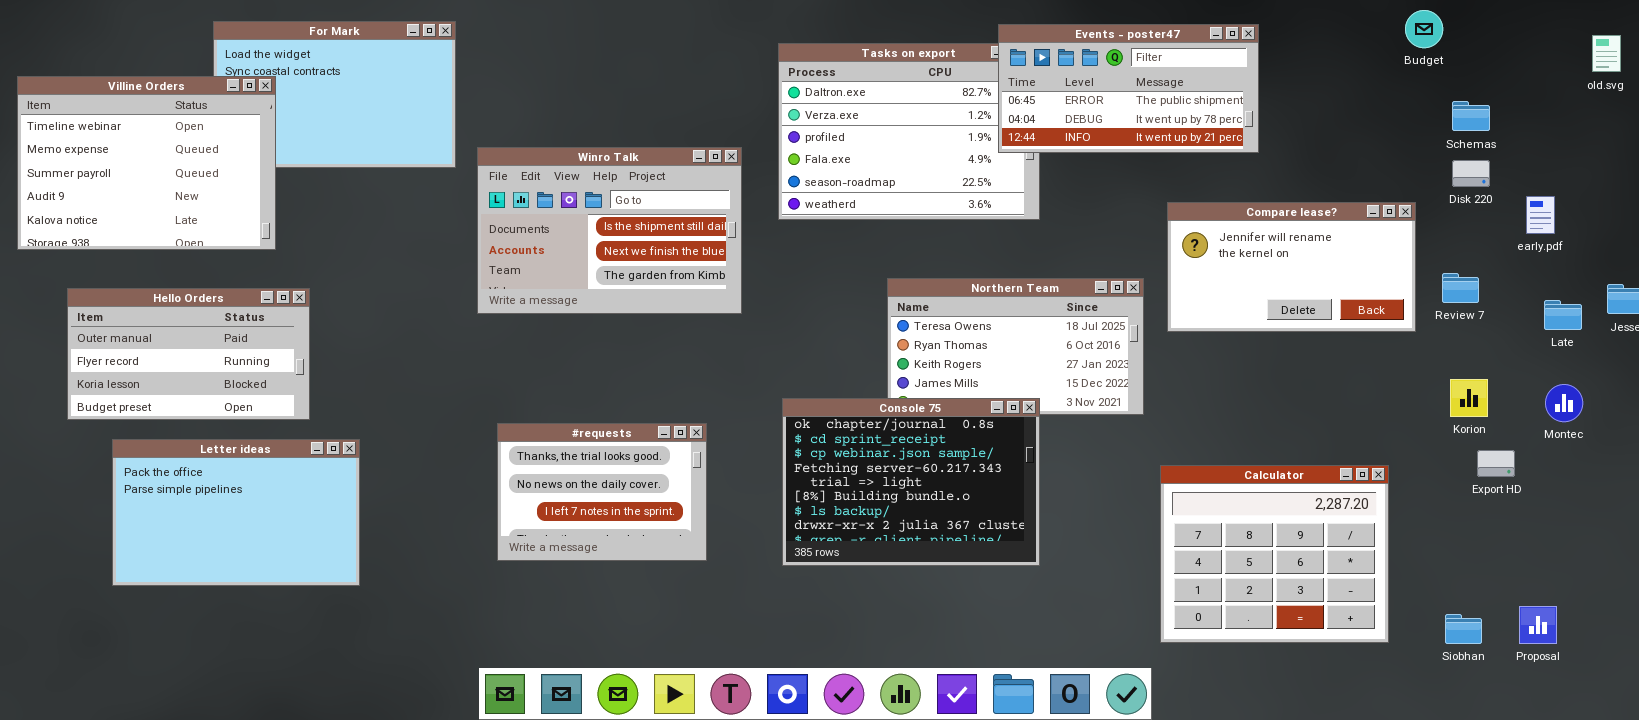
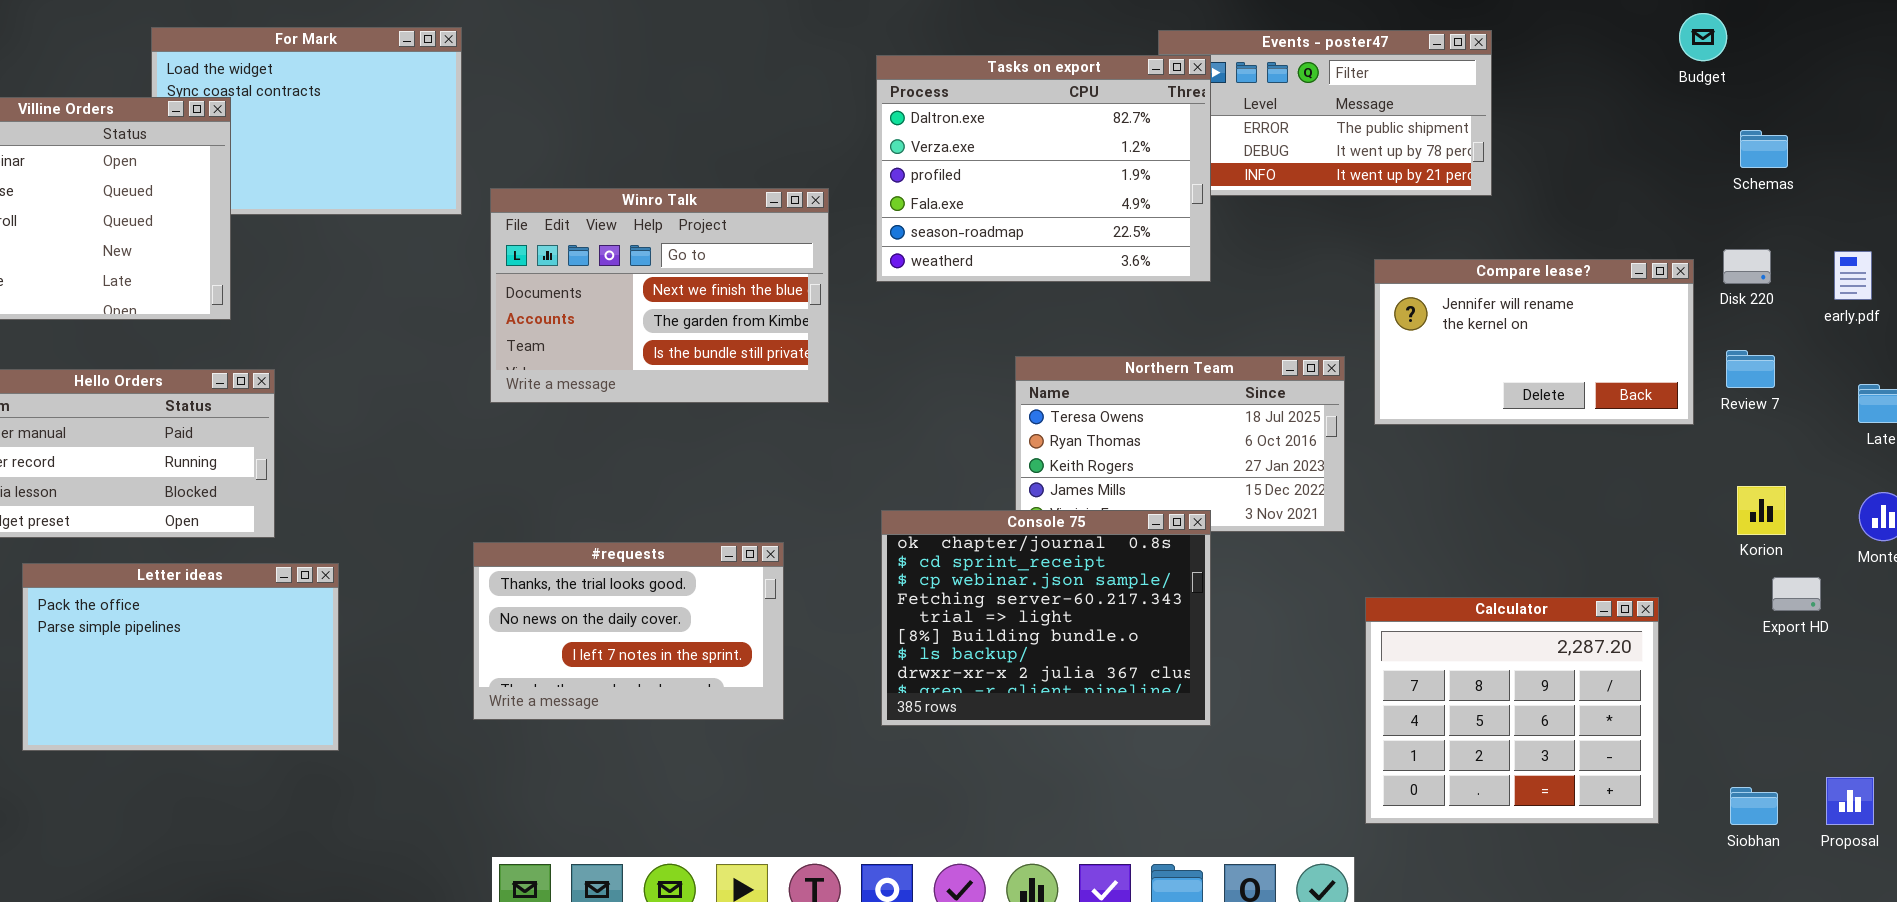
Tasks on export: [778,43,1040,220] -> [876,55,1211,282], raised
Winro Talk: [477,147,742,314] -> [490,188,829,403], scrolled down 1 row
Disk 220: [1452,160,1490,187] -> [1723,249,1771,284], moved
#requests: [497,423,707,561] -> [473,542,784,720], resized

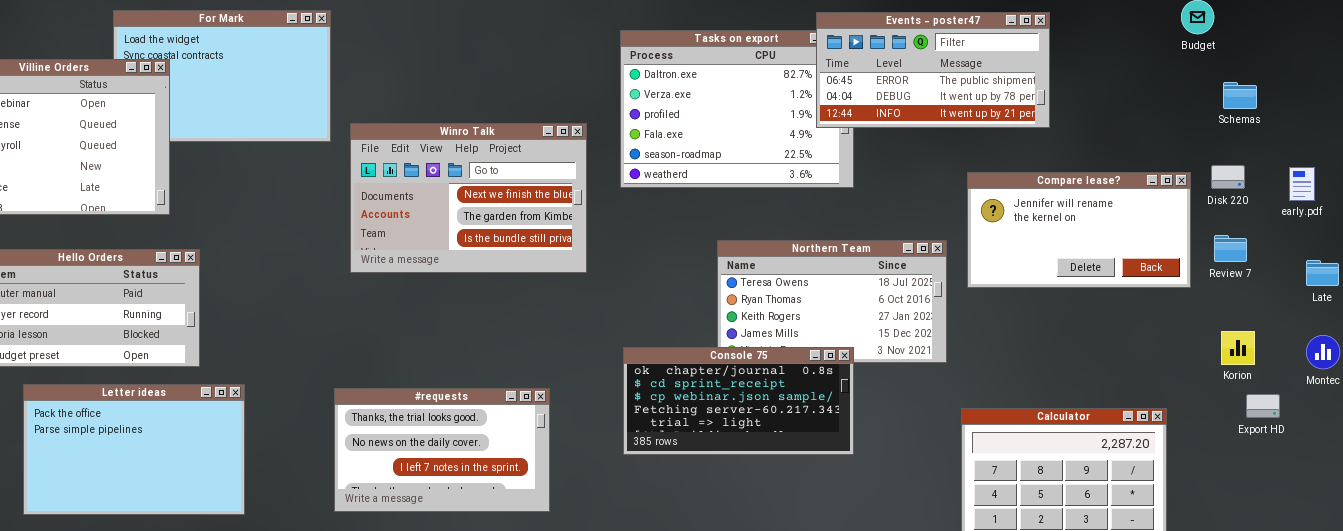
Events - poster47: [1158,30,1492,196] -> [816,12,1050,128], raised
Console 75: [881,510,1211,726] -> [623,347,854,455], resized
#requests: [473,542,784,720] -> [334,388,550,512], moved

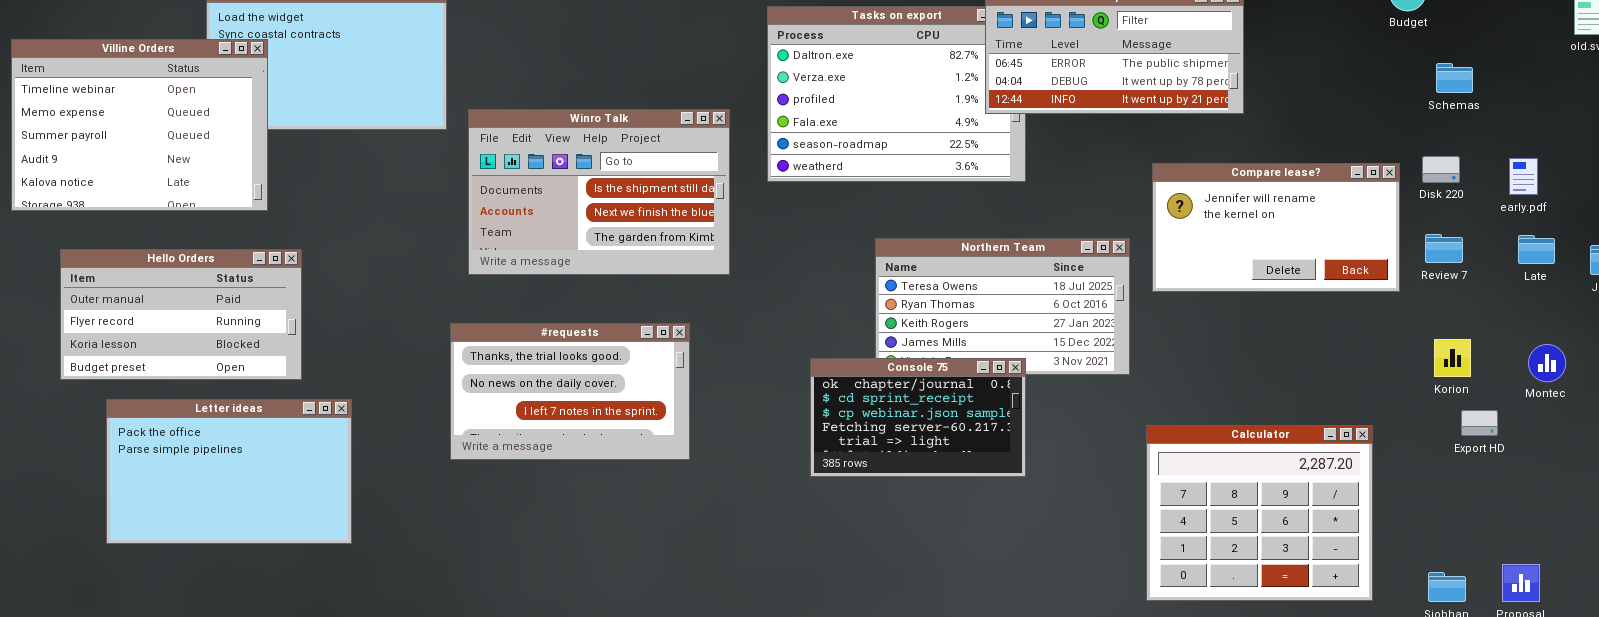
Winro Talk: [350,123,587,273] -> [468,109,730,275], scrolled up 1 row
Late: [1306,260,1339,286] -> [1518,235,1555,264], moved
Console 75: [623,347,854,455] -> [810,358,1026,477], resized
#requests: [334,388,550,512] -> [450,323,690,460], moved

